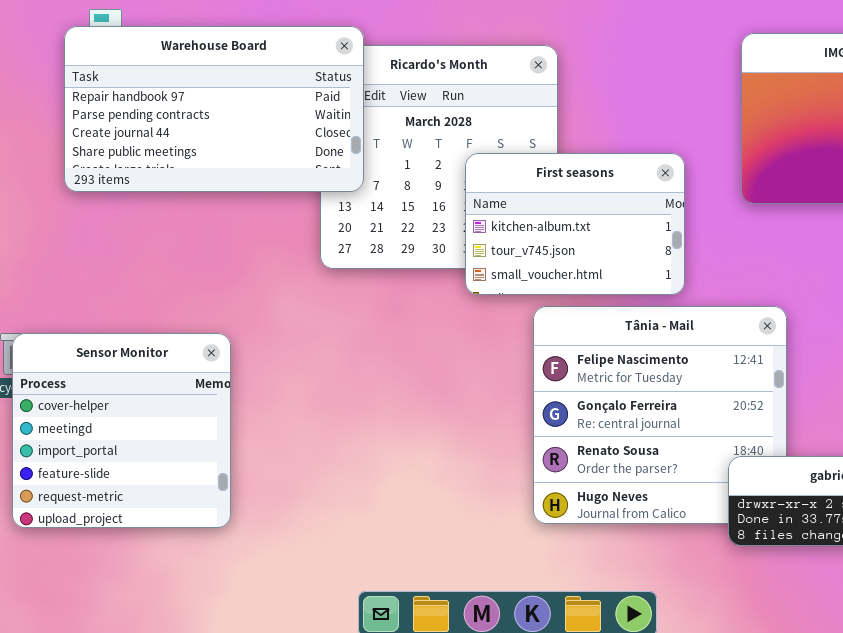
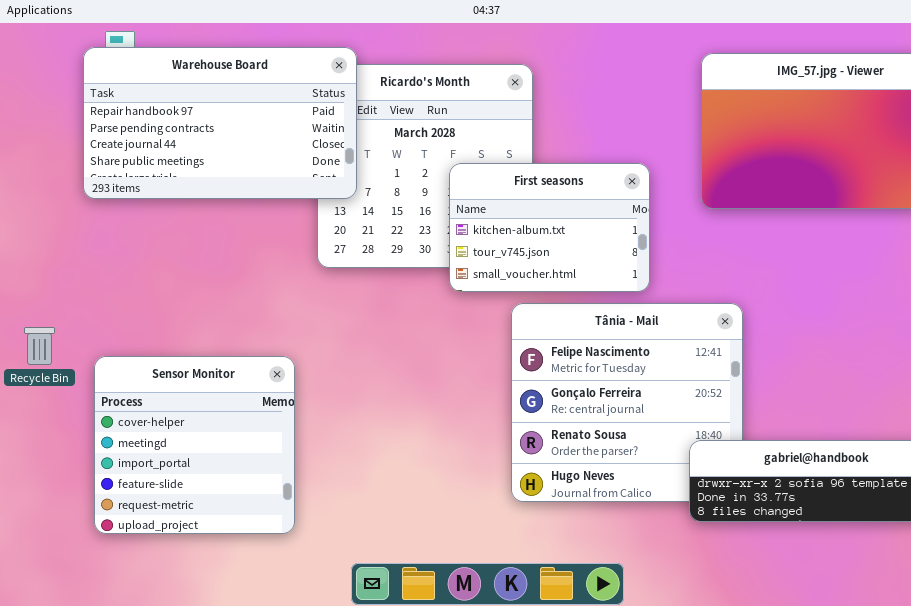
Sensor Monitor: [12,333,231,528] -> [94,356,295,534], moved

